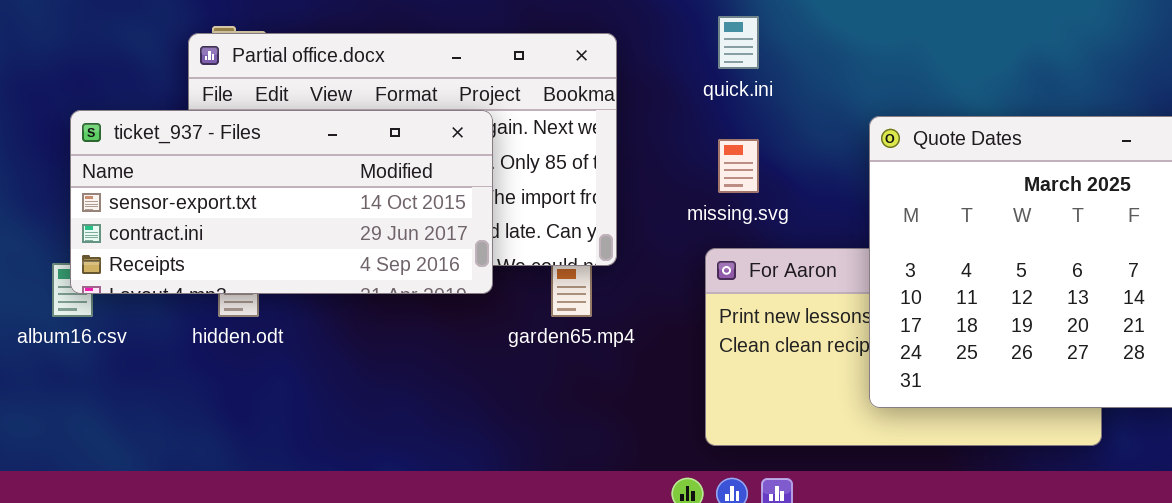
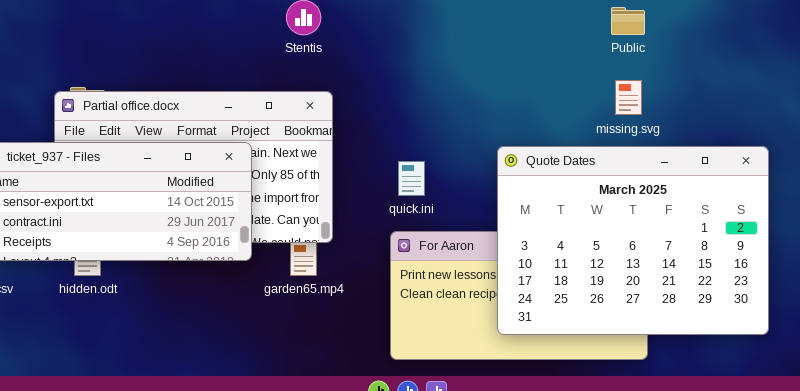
quick.ini: [718,16,759,69] -> [398,161,425,196], moved
missing.svg: [718,139,759,193] -> [615,80,642,115], moved

